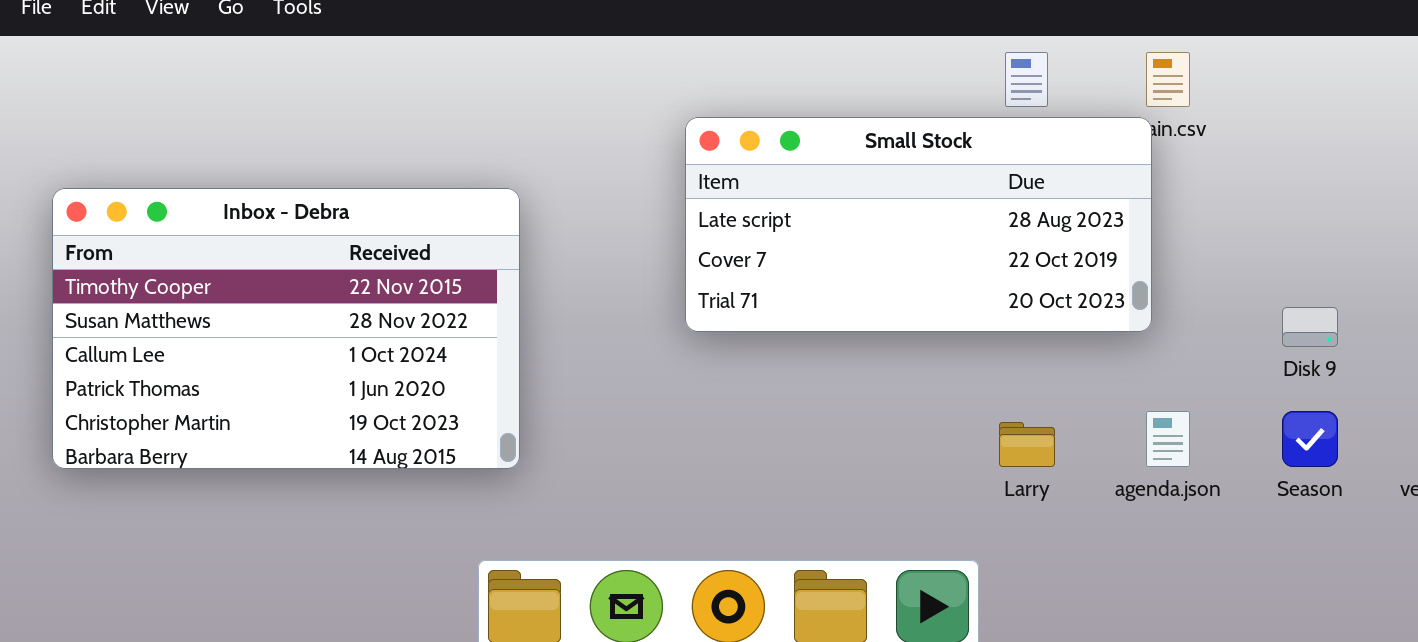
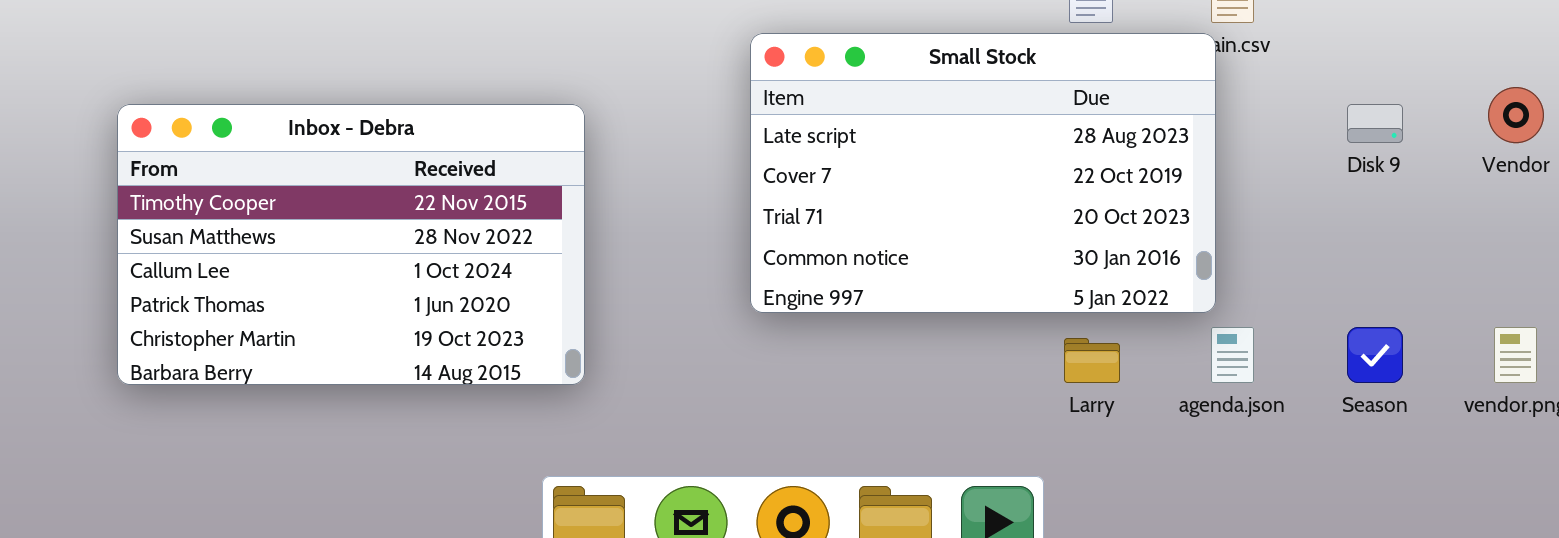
Small Stock: [685,117,1152,332] -> [750,33,1216,313], resized
Disk 9: [1282,307,1338,347] -> [1347,104,1403,143], moved

